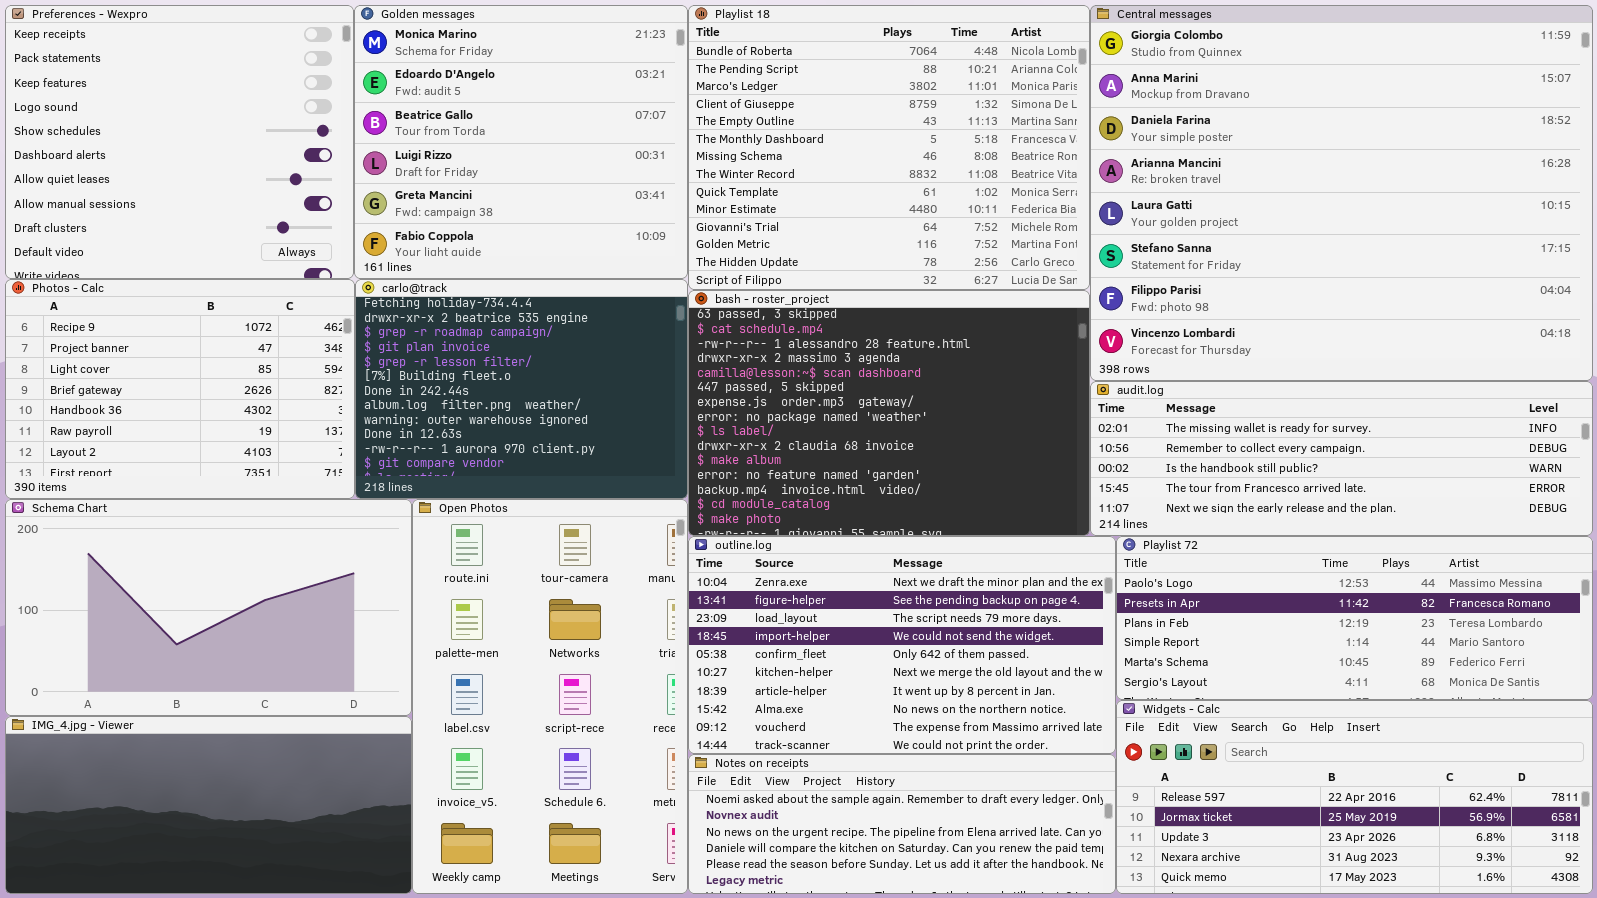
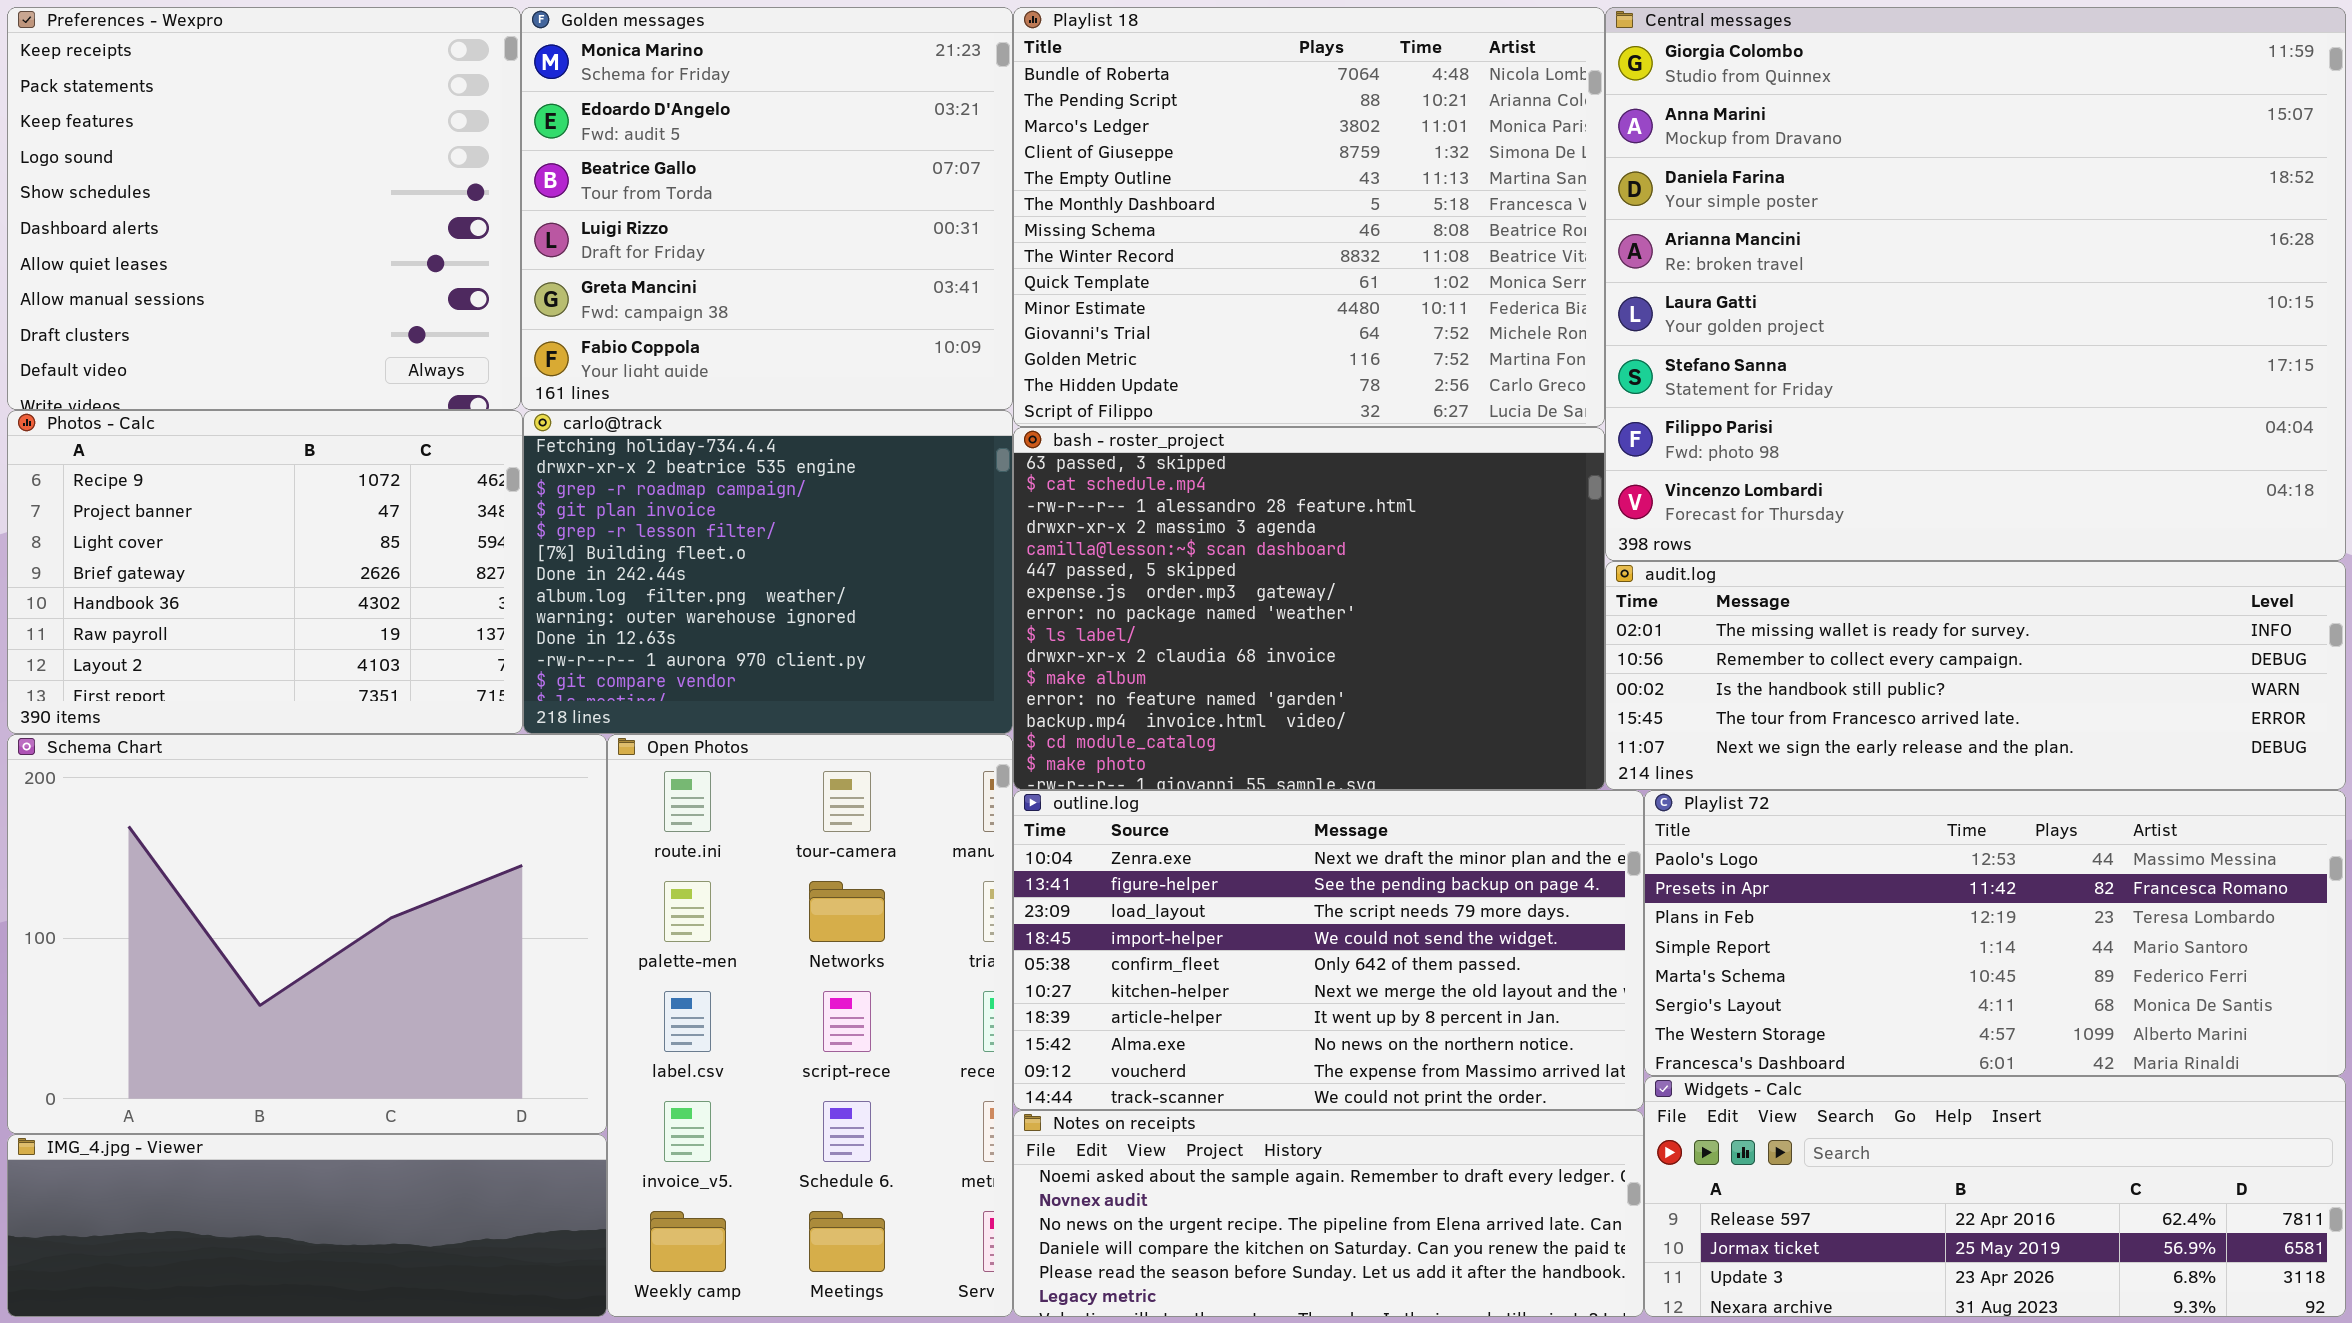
Schema Chart: [5,499,412,716] -> [7,734,607,1134], resized
Playlist 72: [1116,536,1593,700] -> [1644,790,2346,1076], resized
Widgets - Calc: [1116,700,1593,894] -> [1644,1076,2346,1317], resized
IMG_4.jpg - Viewer: [5,716,412,894] -> [7,1134,607,1317], resized

